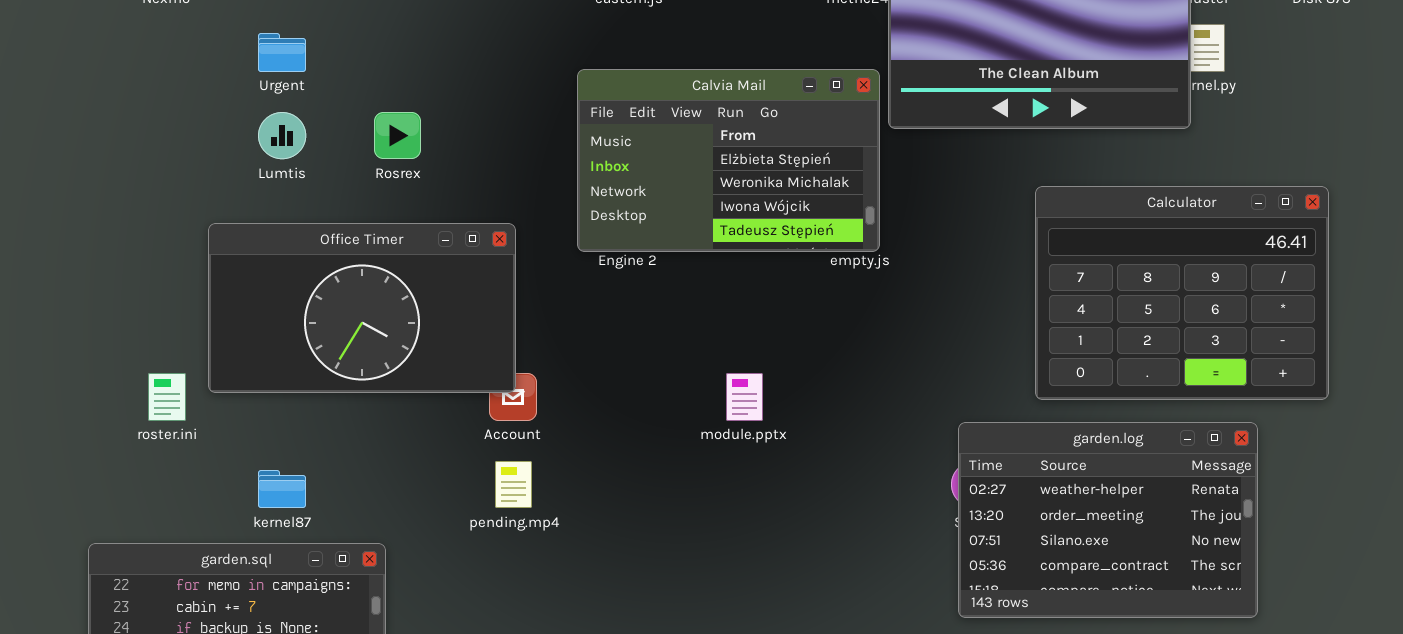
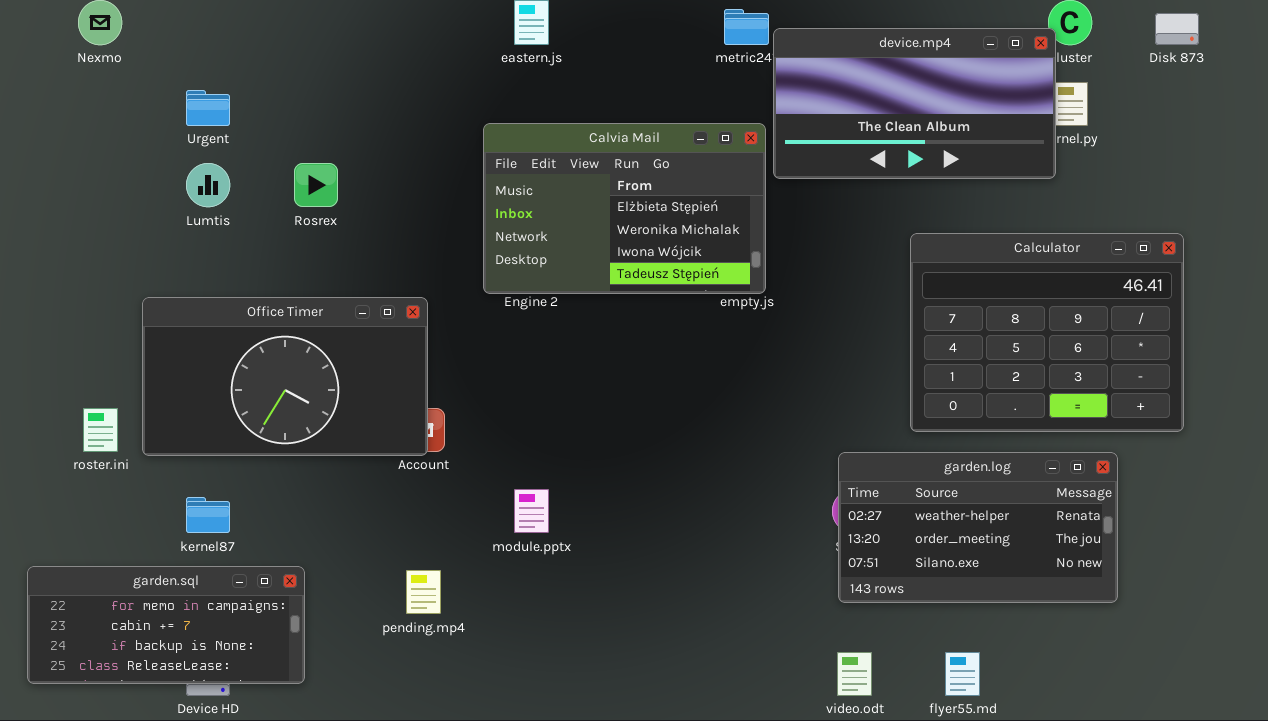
Office Timer: [208,223,516,393] -> [142,297,428,456], moved
module.pptx: [726,373,763,421] -> [514,489,549,533], moved
garden.log: [958,422,1258,618] -> [838,452,1118,603], resized
pending.mp4: [495,461,532,508] -> [406,570,441,614], moved

